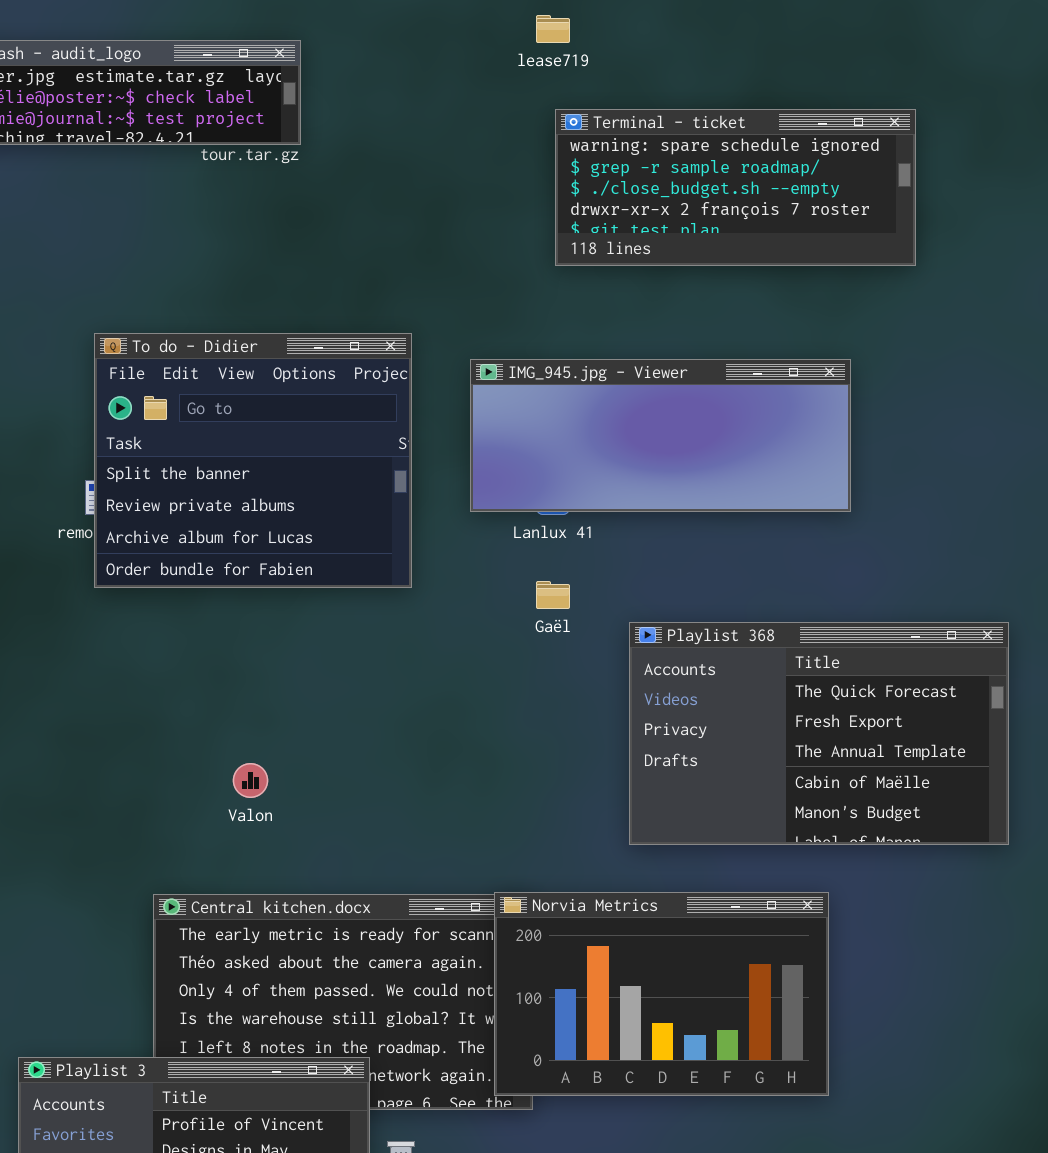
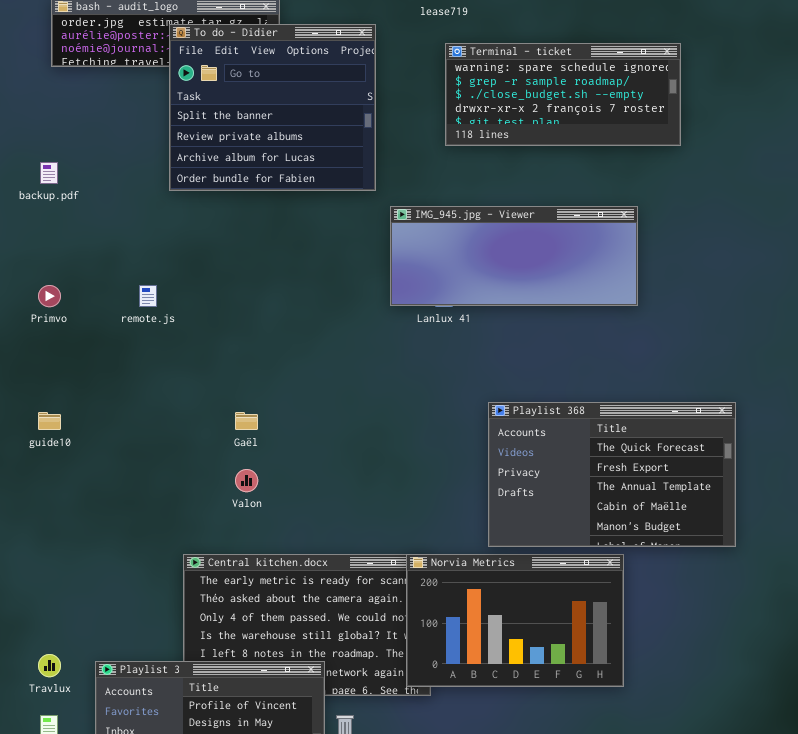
To do - Didier: [94,333,412,588] -> [169,24,376,191], moved
Gaël: [536,581,570,609] -> [235,412,258,430], moved
Playlist 368: [629,622,1009,845] -> [488,402,736,547], moved

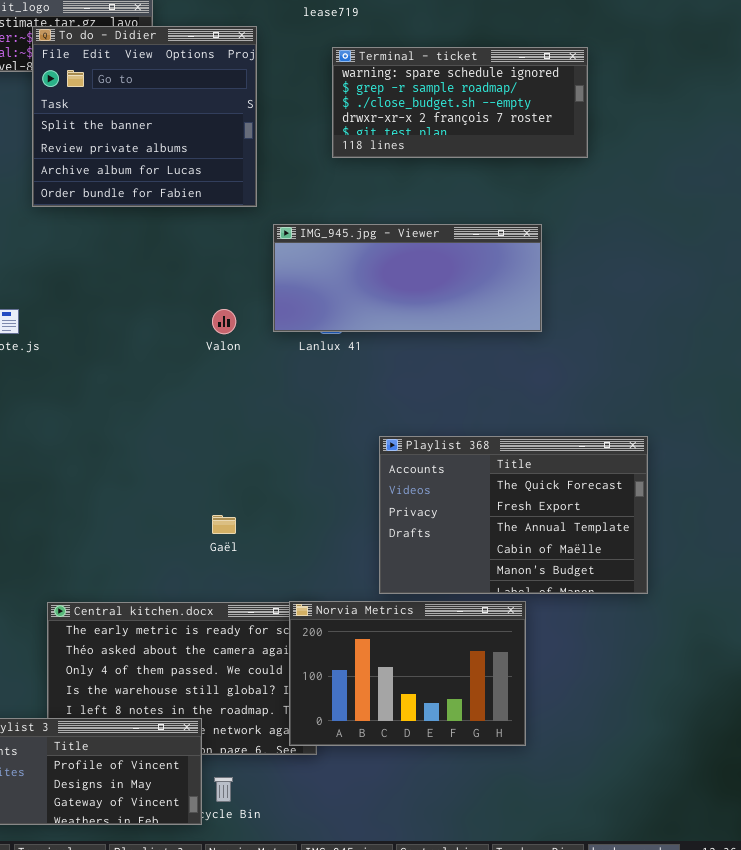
Gaël: [235,412,258,430] -> [212,515,236,534], moved
Valon: [235,469,258,492] -> [212,309,236,334], moved

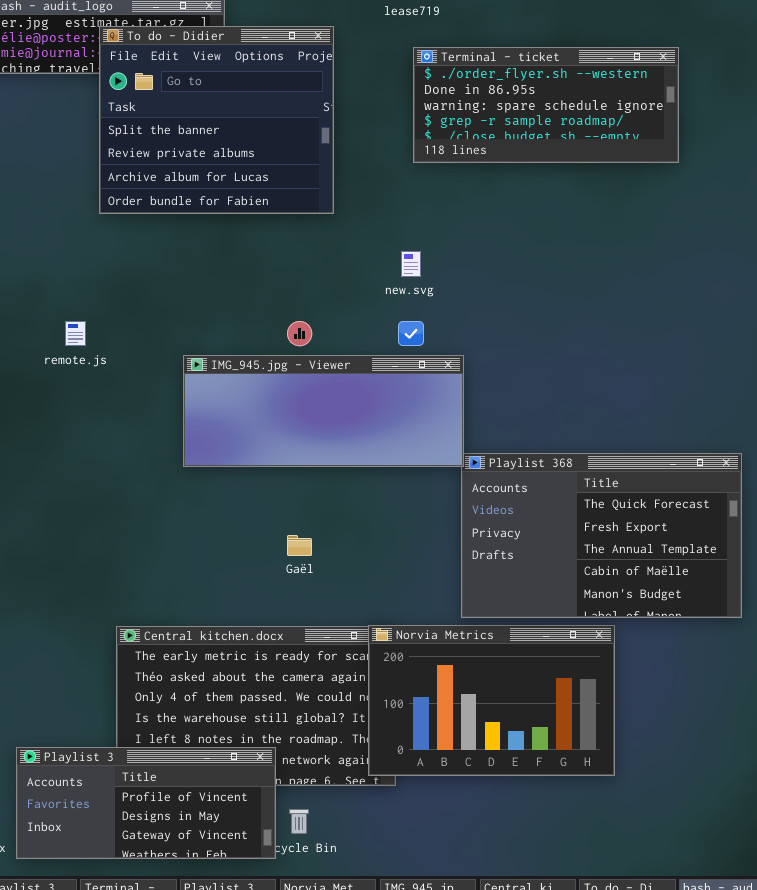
Terminal - ticket: [332,47,588,158] -> [413,47,679,163], scrolled up 2 rows
IMG_945.jpg - Viewer: [273,224,542,332] -> [183,355,464,467], moved

